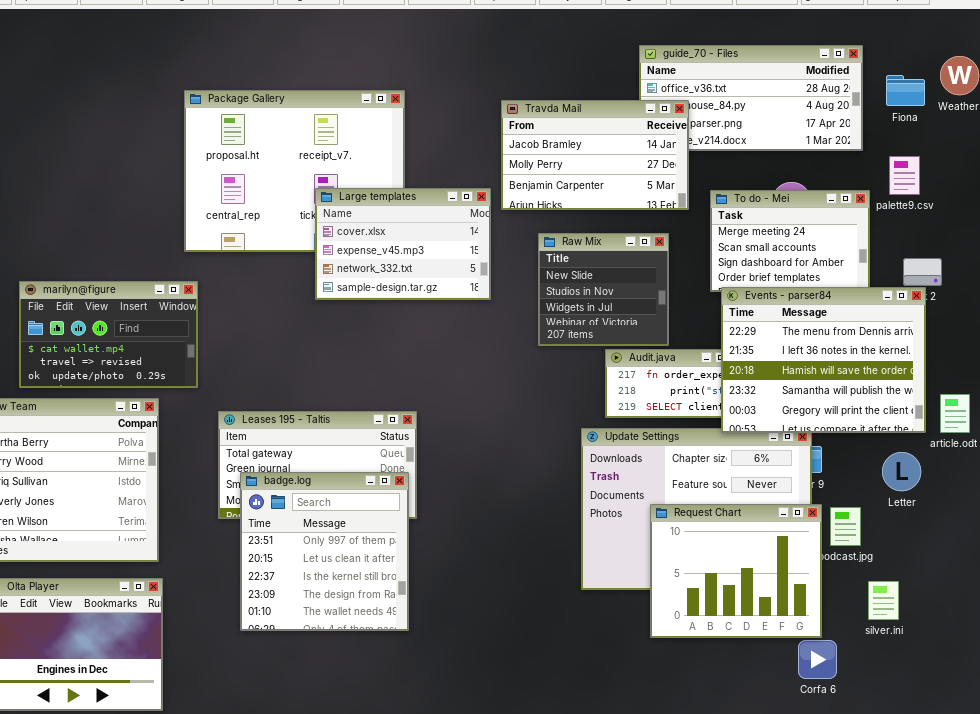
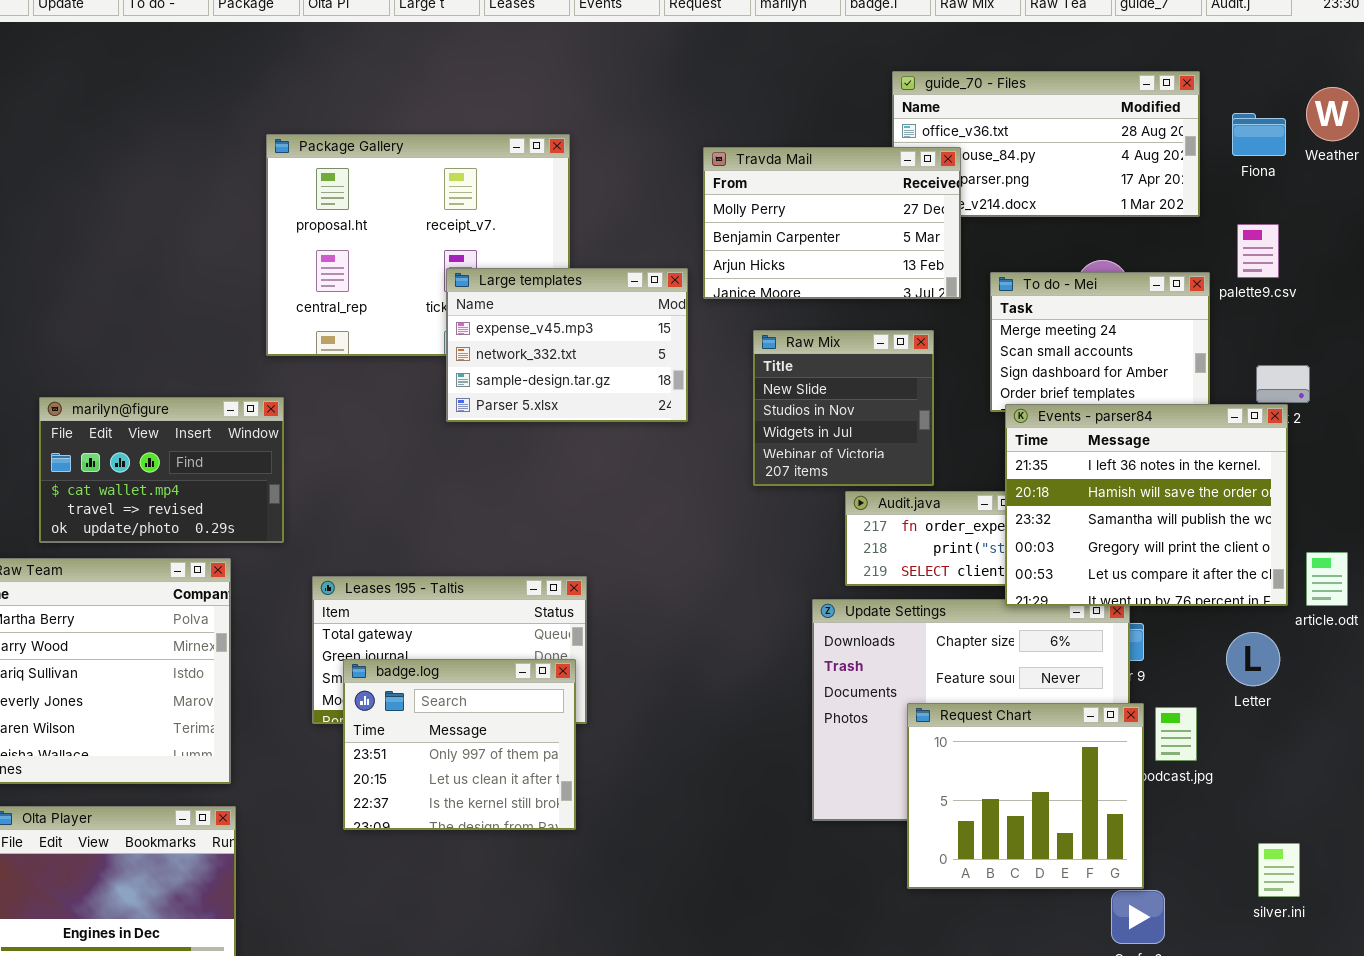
Travda Mail: [501,100,689,210] -> [703,147,961,299], scrolled down 1 row
Large templates: [315,188,491,300] -> [446,268,688,422], scrolled down 1 row
Events - parser84: [721,287,926,433] -> [1005,404,1288,606], scrolled down 1 row
badge.log: [240,472,409,631] -> [343,659,576,830], resized
silver.ini: [868,581,899,620] -> [1258,843,1300,897], moved

